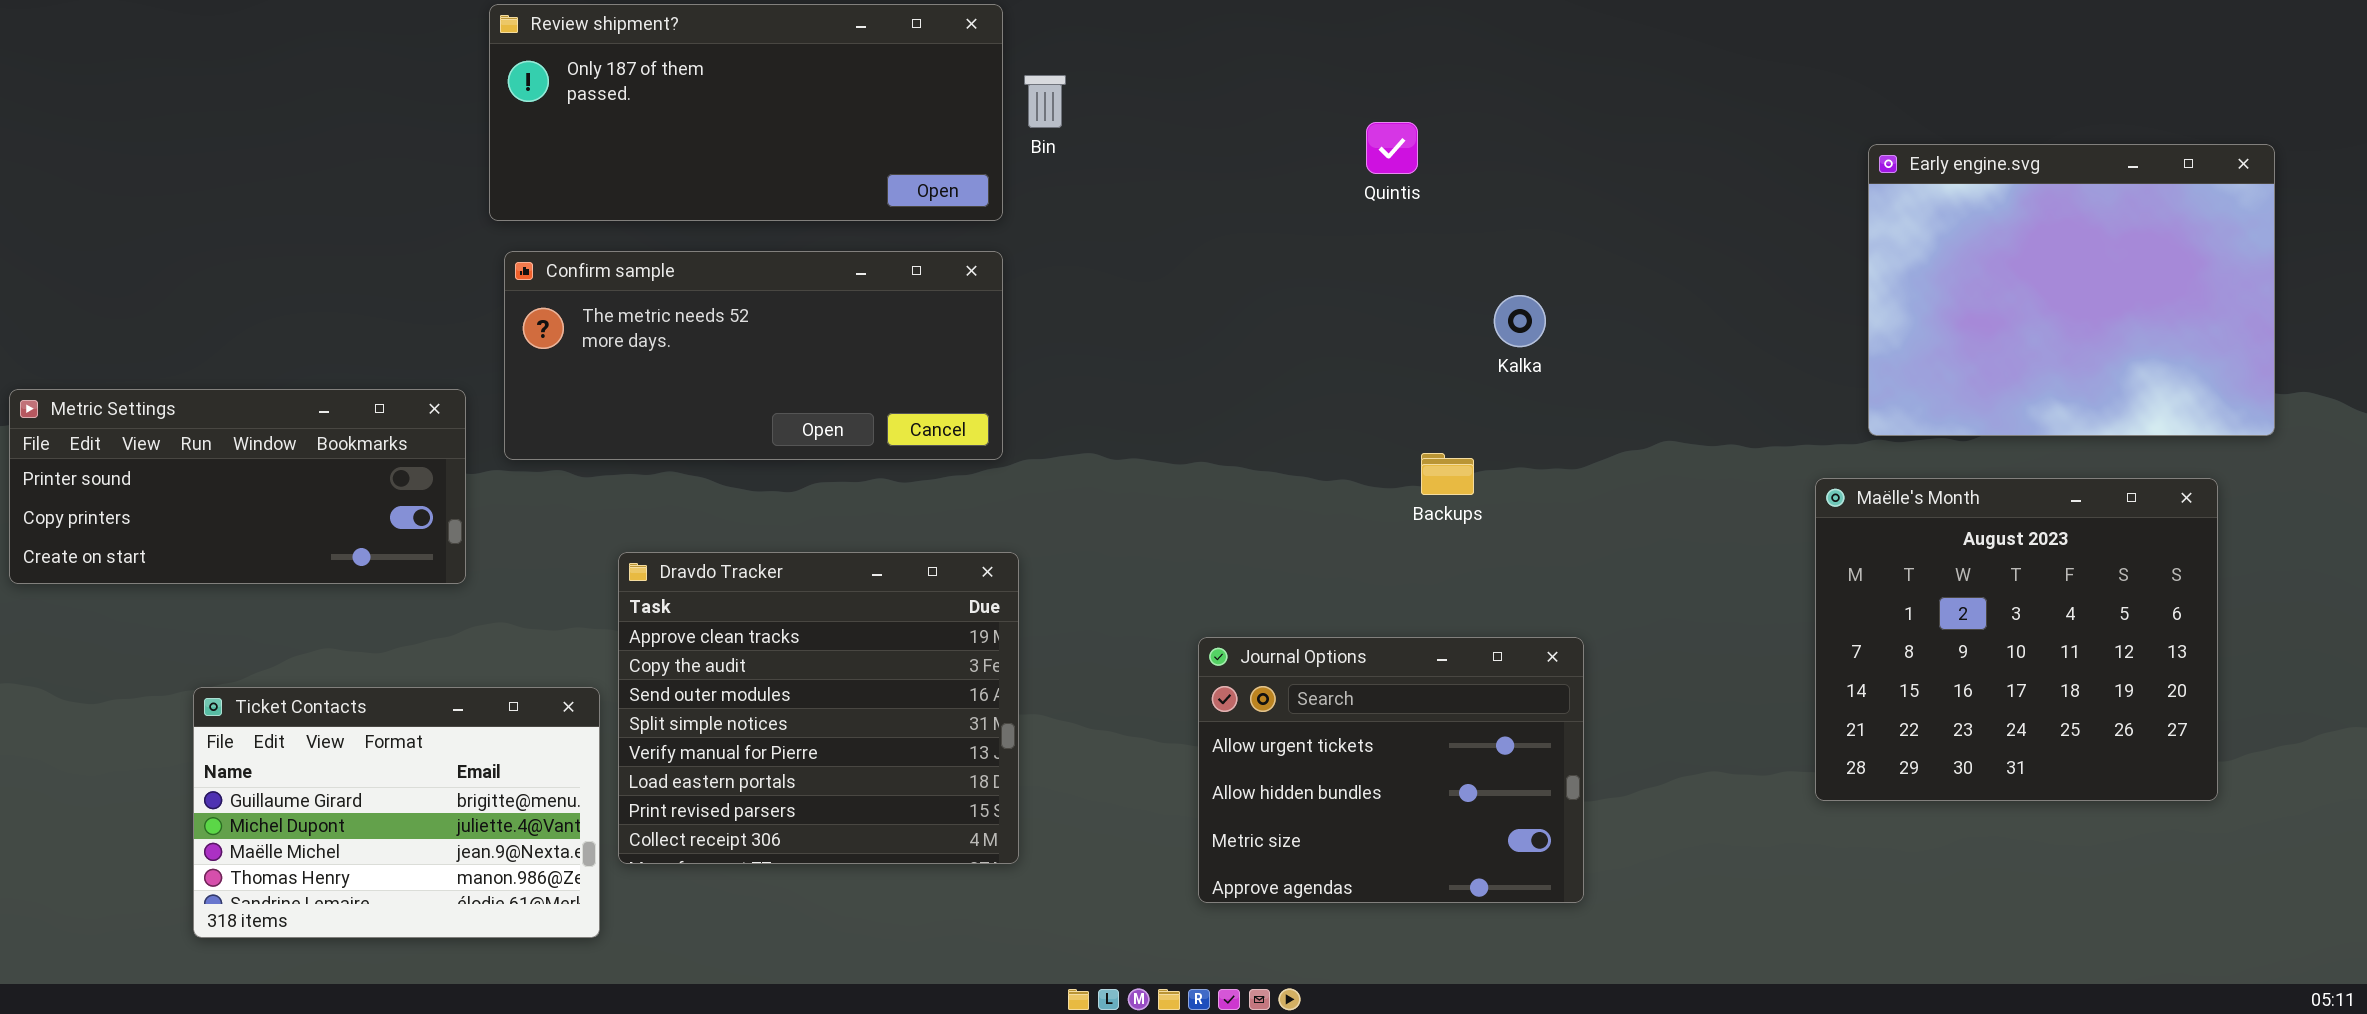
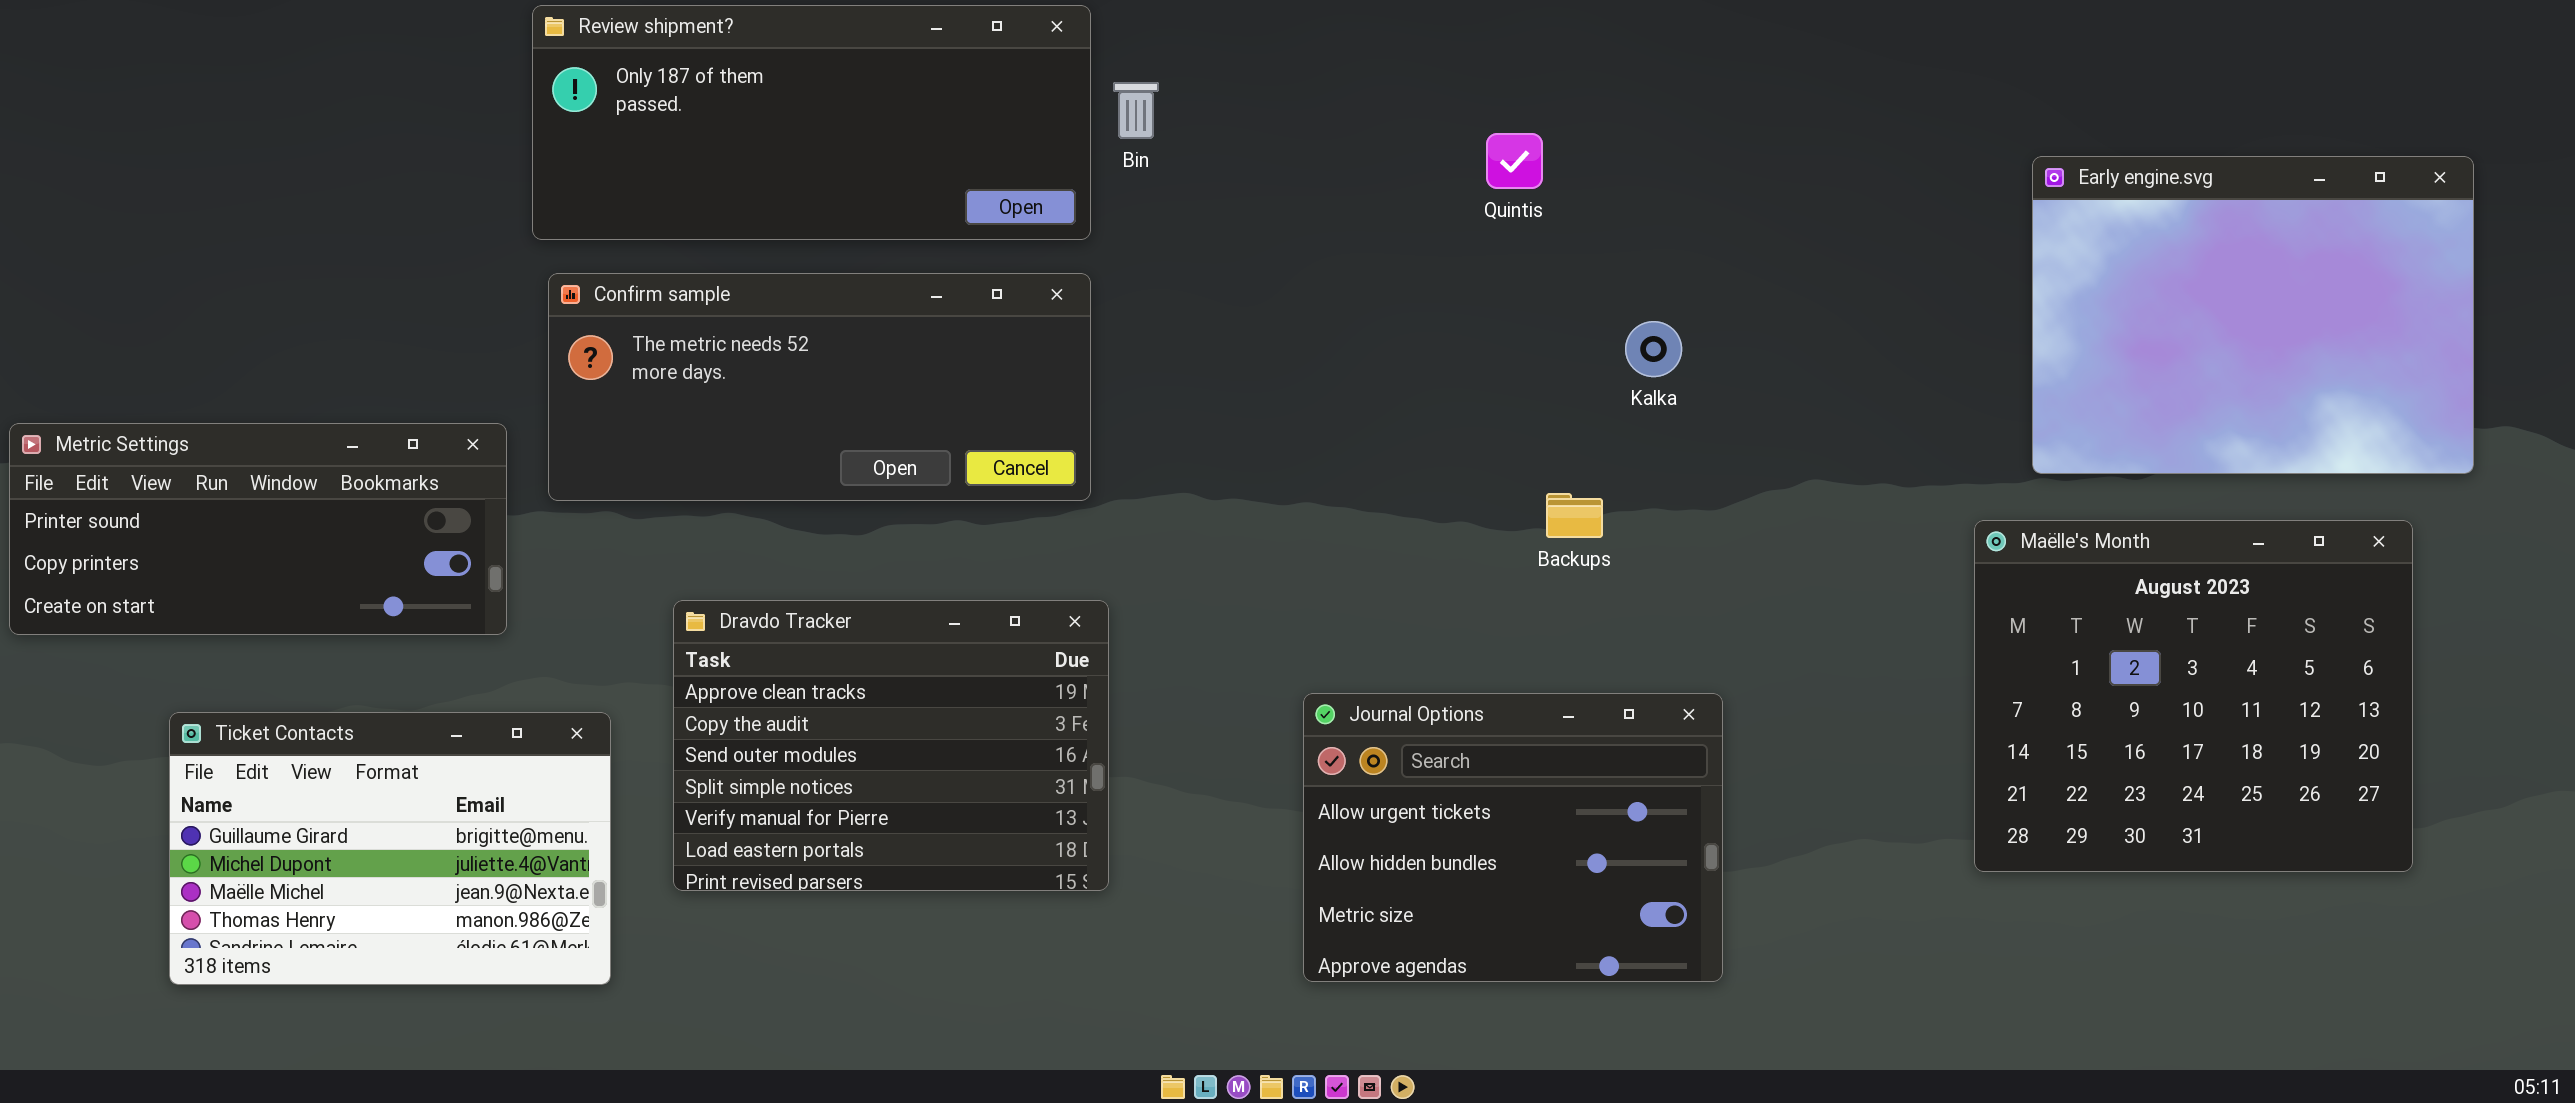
Dravdo Tracker: [618,552,1019,864] -> [673,600,1109,891], resized
Ticket Contacts: [193,687,600,938] -> [169,712,611,985], moved

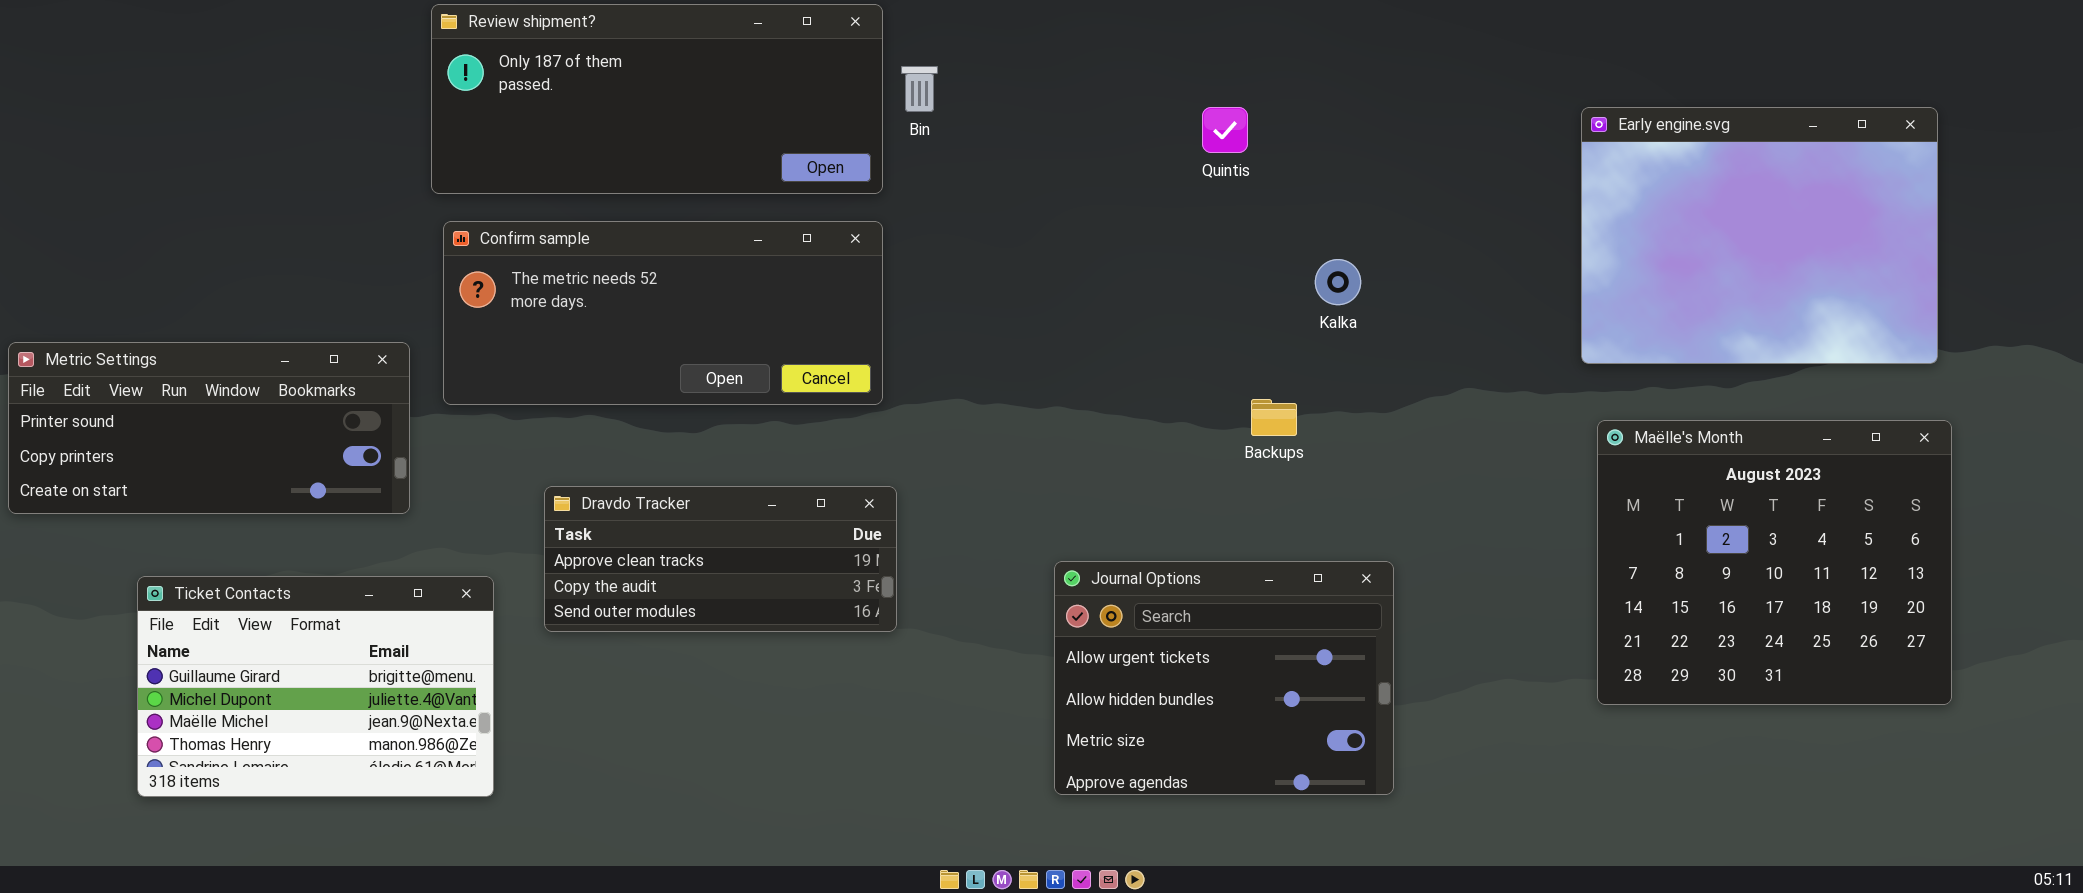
Early engine.svg: [2032,156,2474,474] -> [1581,107,1938,364], moved
Dravdo Tracker: [673,600,1109,891] -> [544,486,897,632], resized

